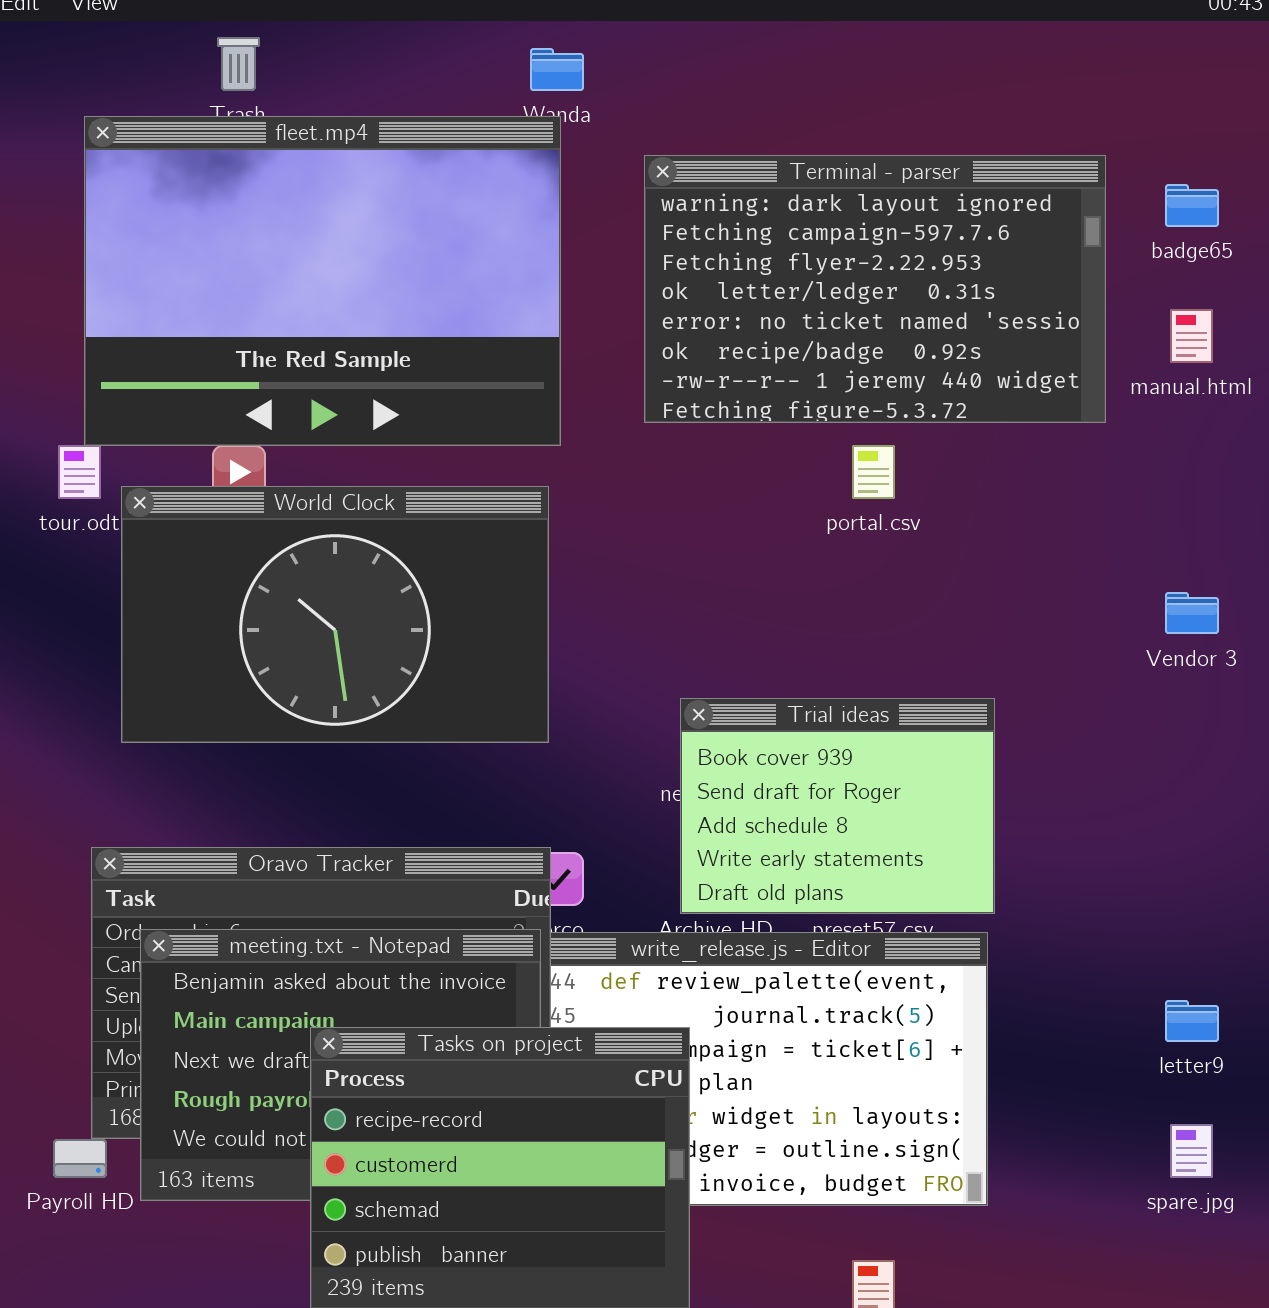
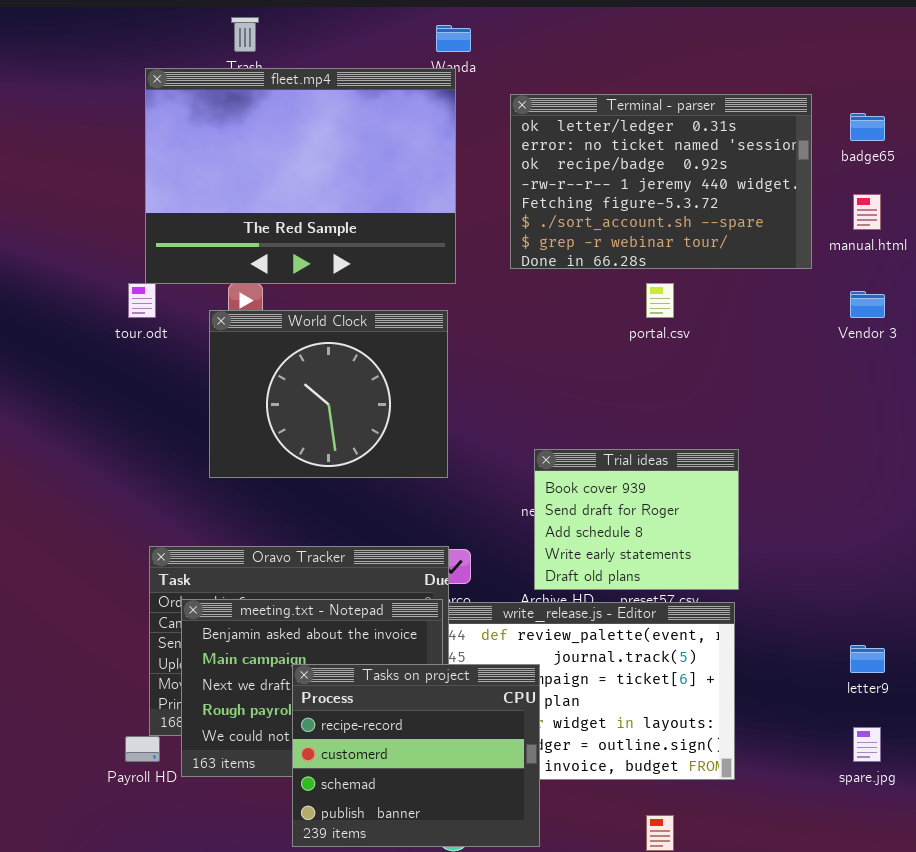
Terminal - parser: [644,155,1106,423] -> [510,94,812,269], scrolled down 3 rows
World Clock: [121,486,549,743] -> [209,310,448,478], resized
Vendor 3: [1165,592,1219,634] -> [850,291,885,318], moved

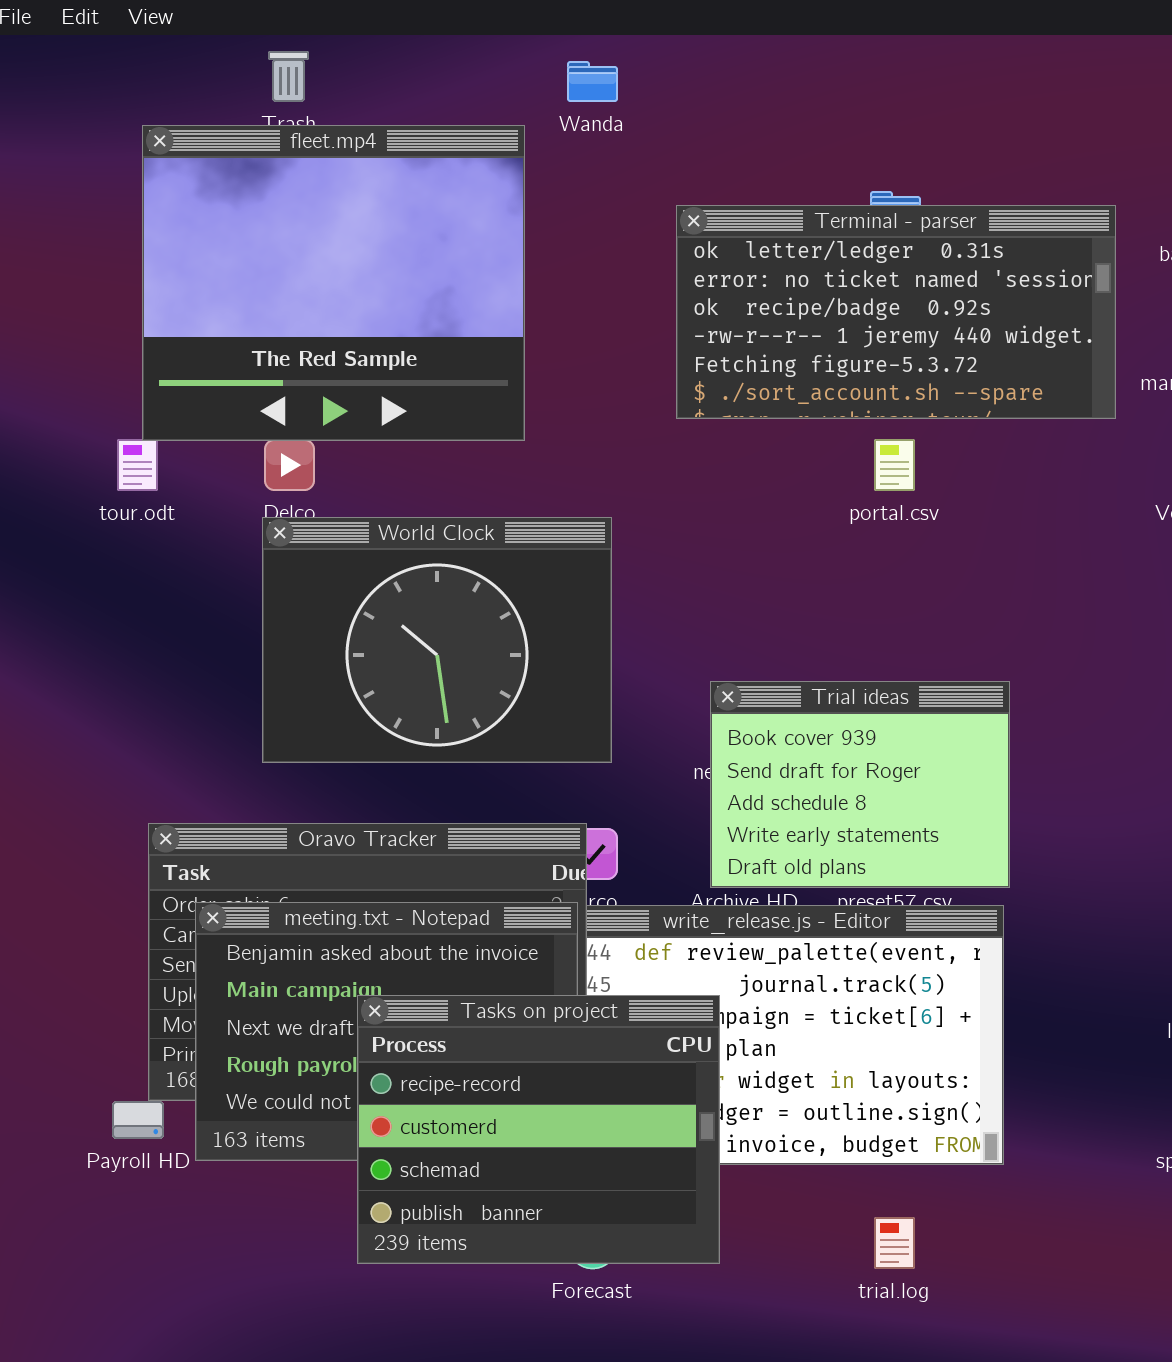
fleet.mp4: [145,68,456,284] -> [142,125,525,441], resized
Terminal - parser: [510,94,812,269] -> [676,205,1116,419], resized
World Clock: [209,310,448,478] -> [262,517,612,763], moved

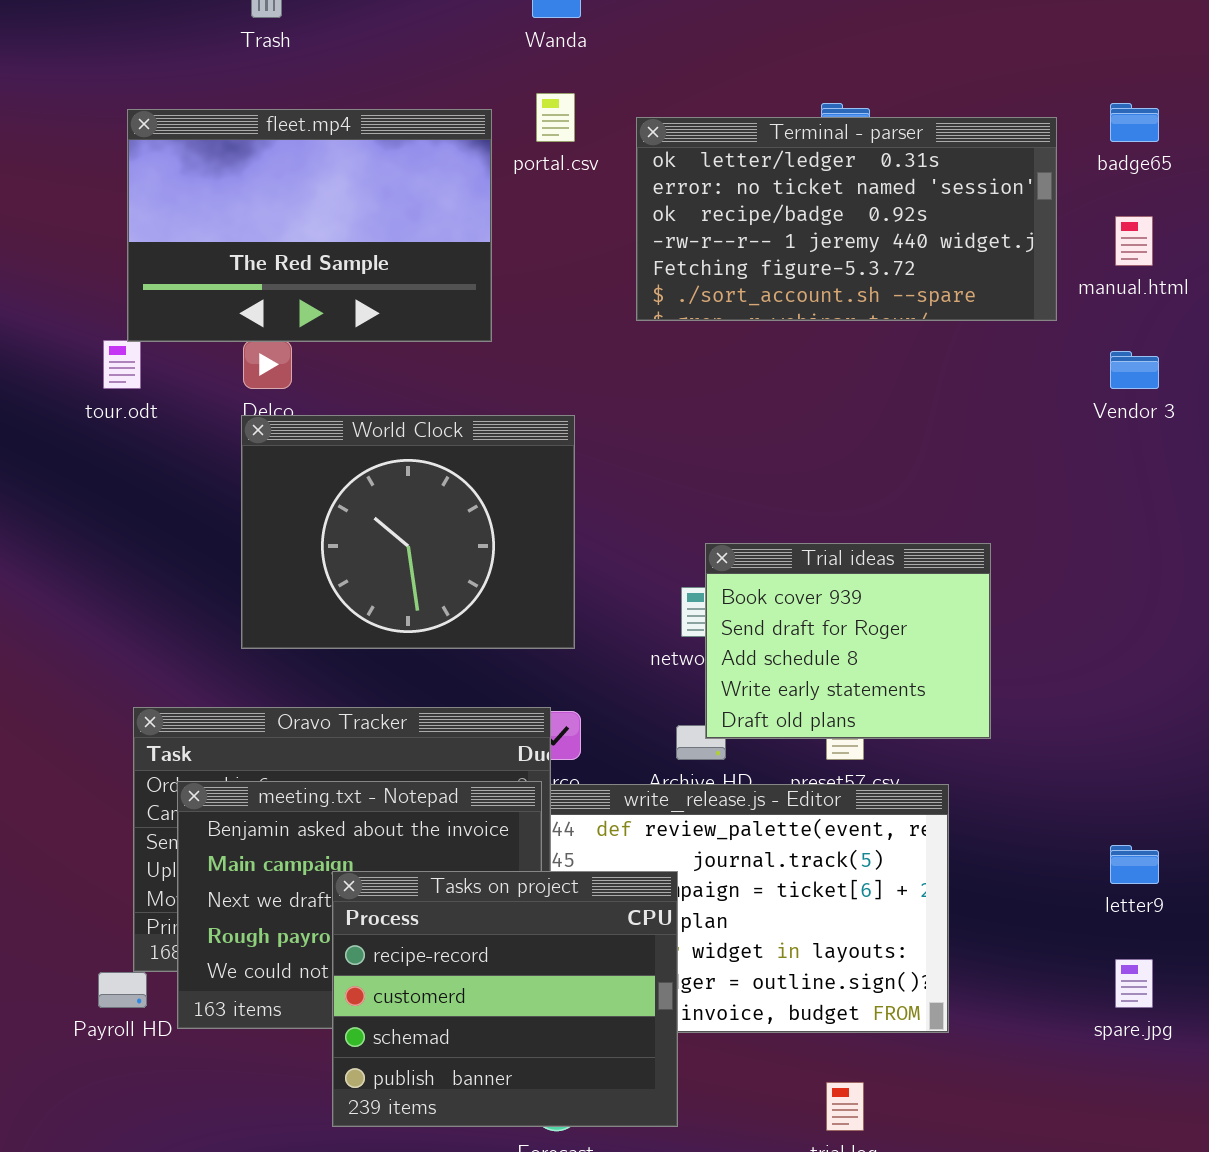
fleet.mp4: [142,125,525,441] -> [127,109,492,342], resized
portal.csv: [874,439,915,491] -> [536,93,575,142], moved
Trial ideas: [710,681,1010,888] -> [705,543,991,739], moved

